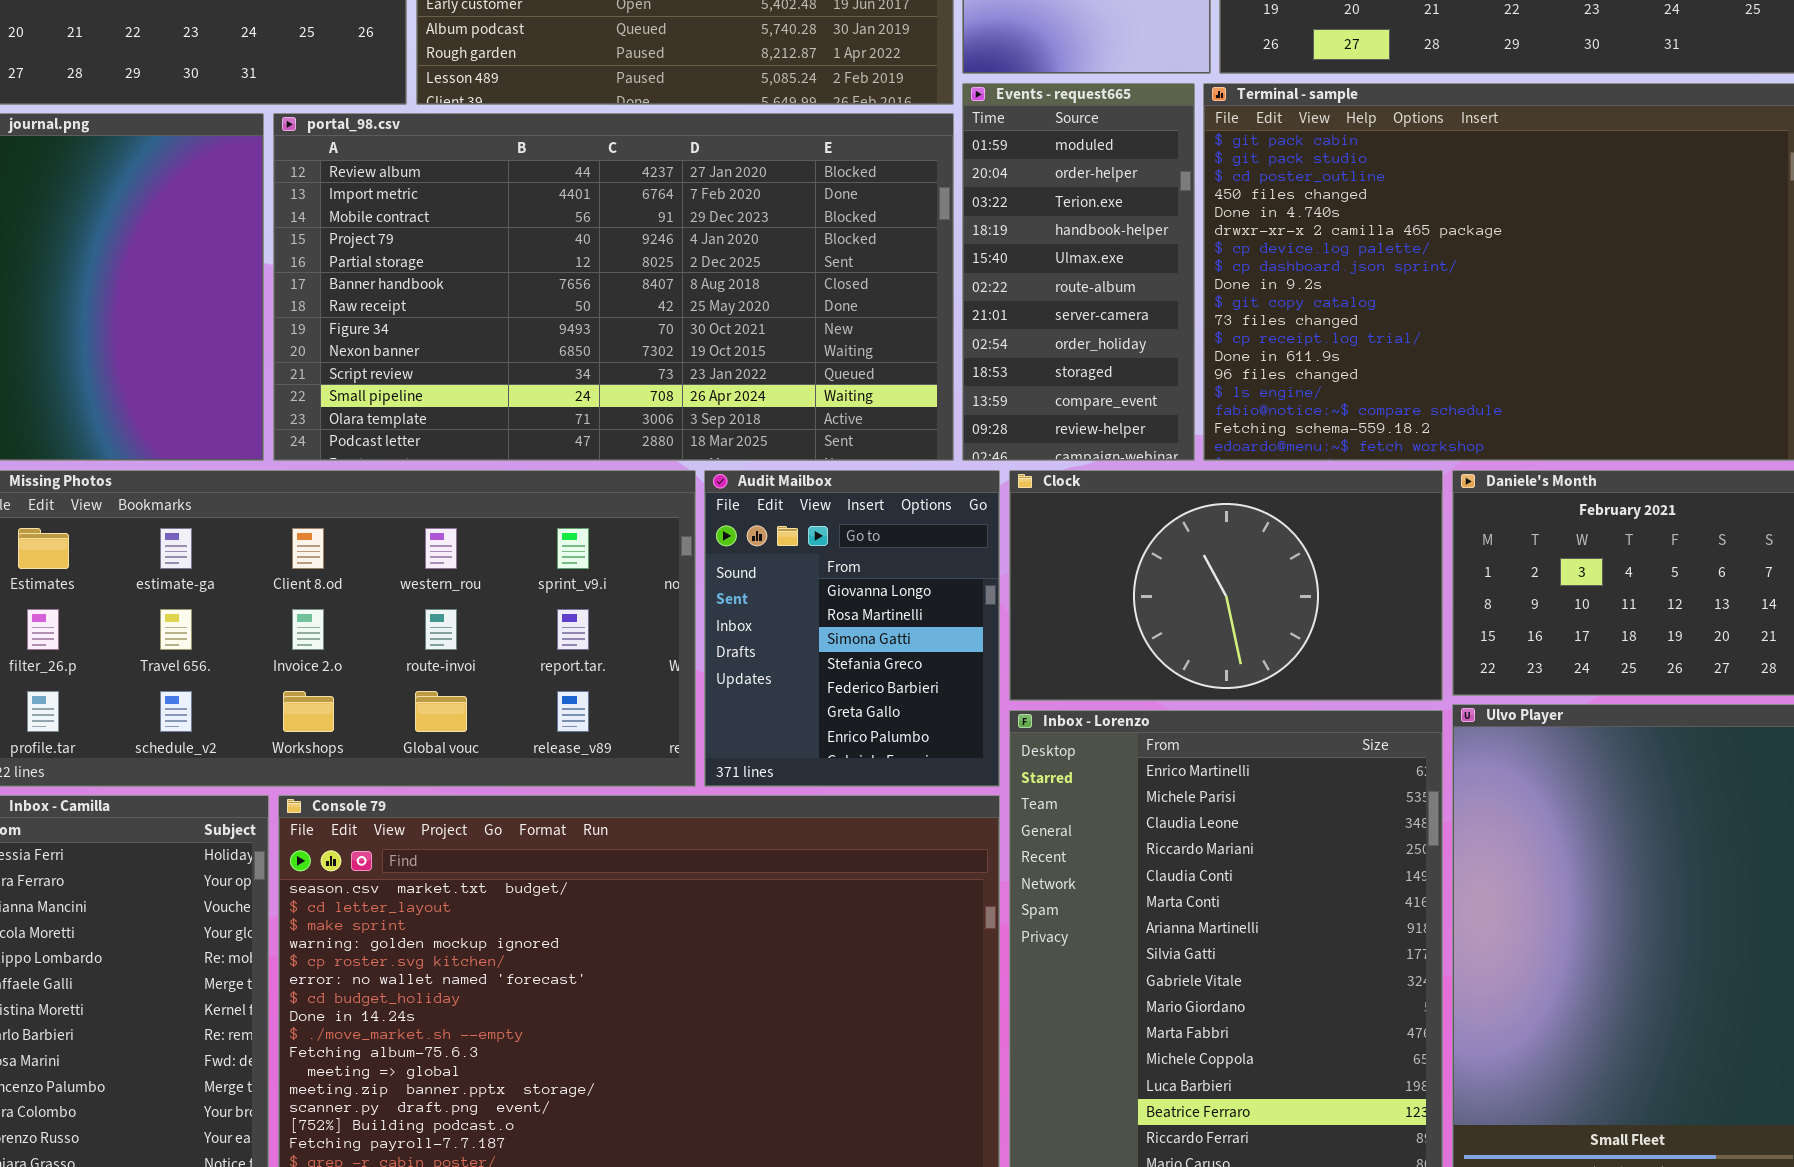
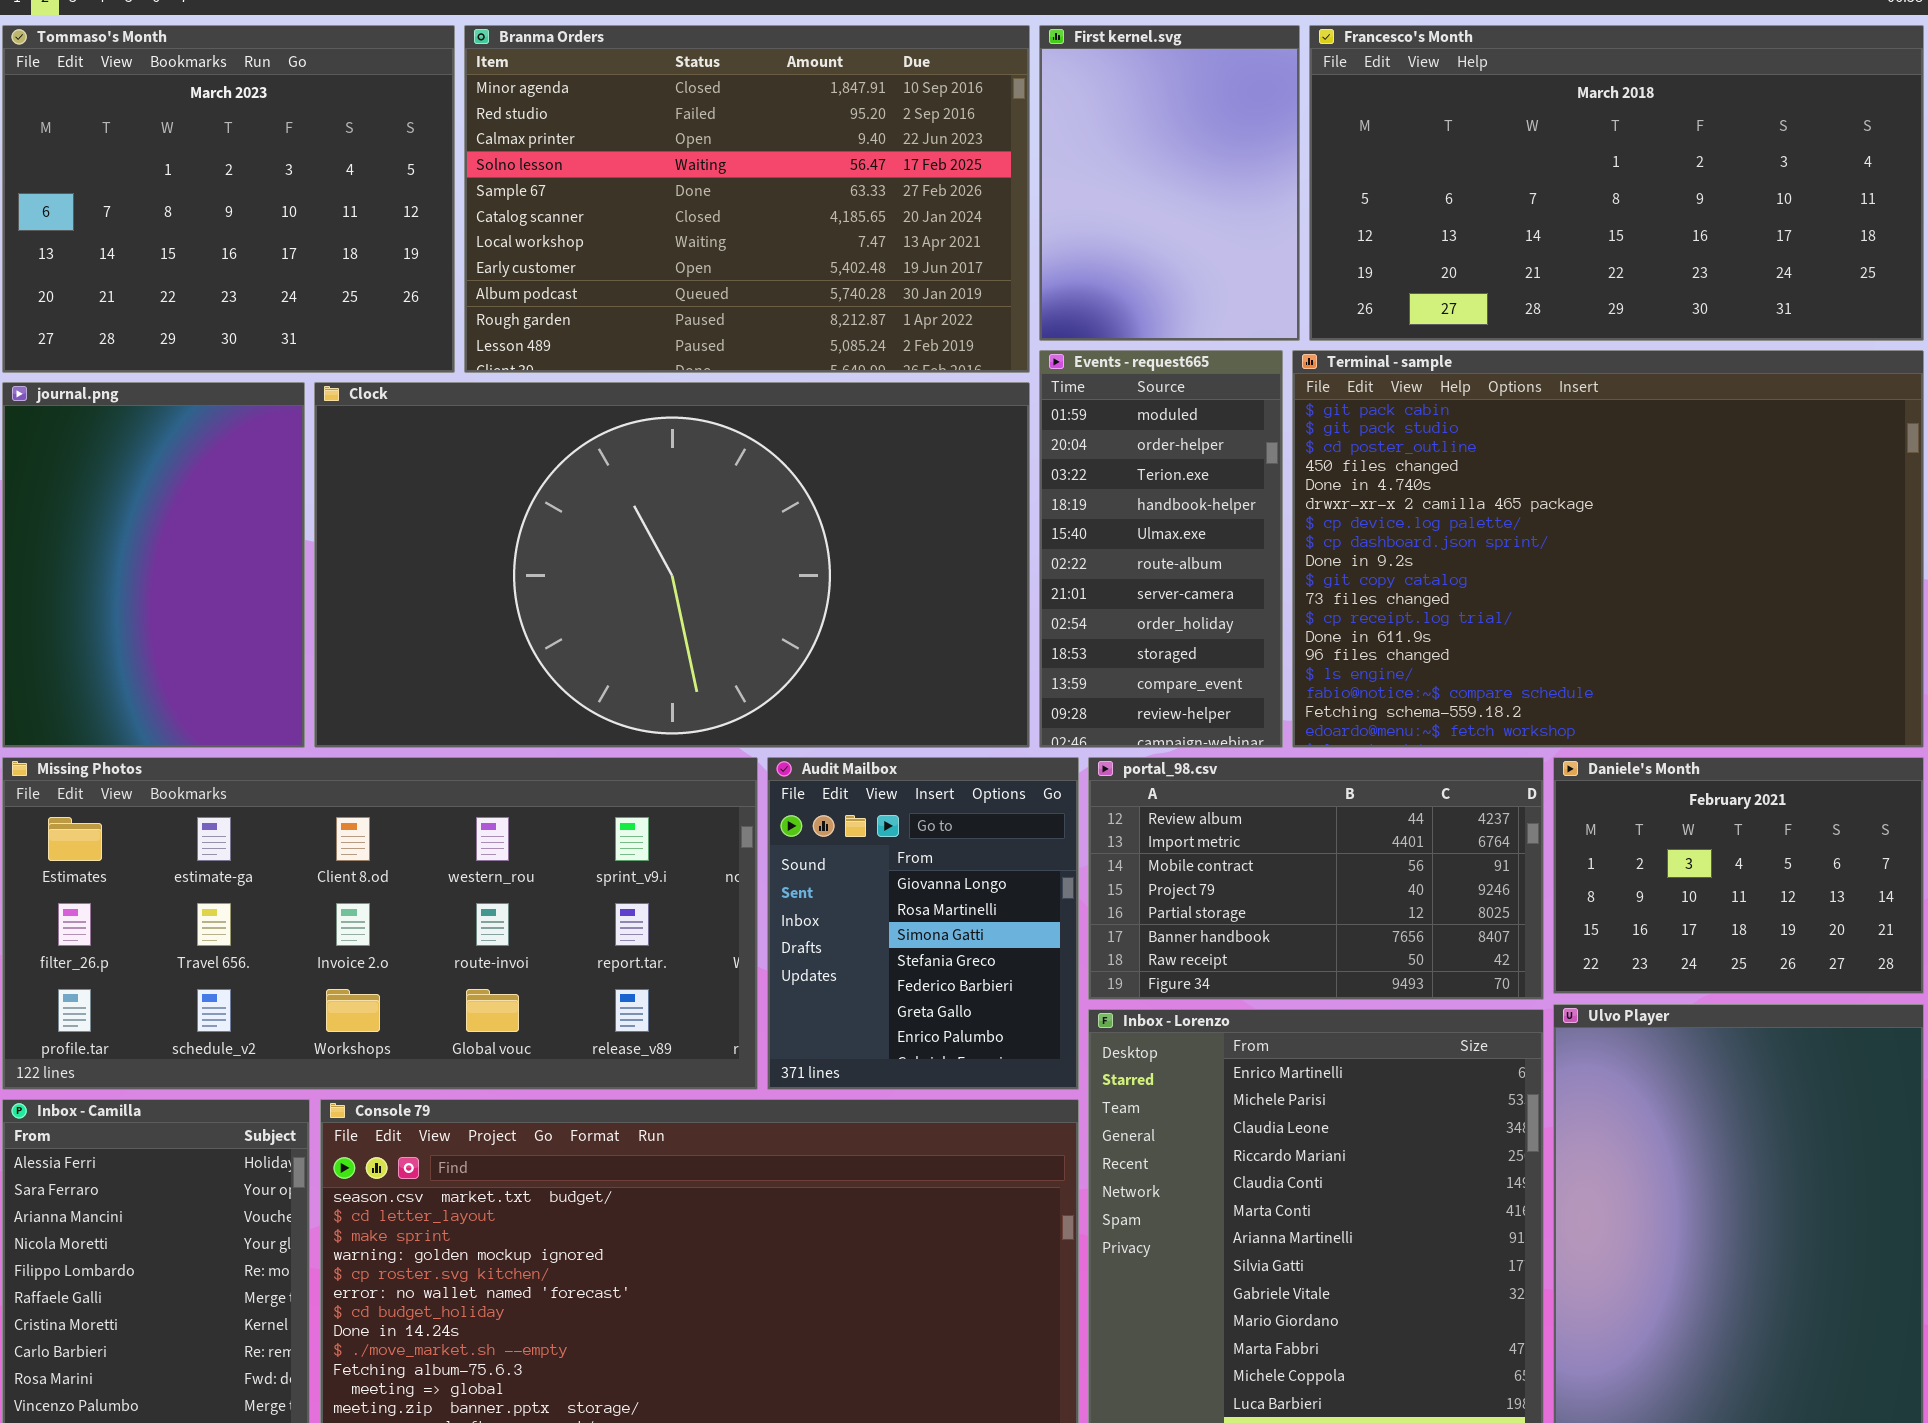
portal_98.csv: [273,113,954,461] -> [1088,757,1544,1000], moved, resized
Clock: [1009,470,1443,701] -> [314,382,1030,748], moved, resized

